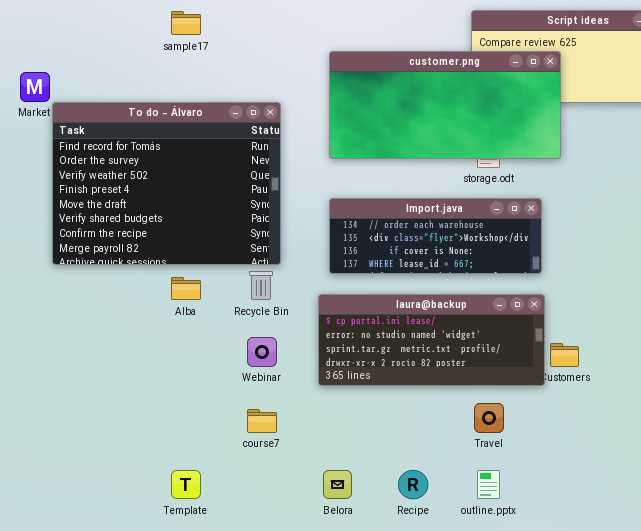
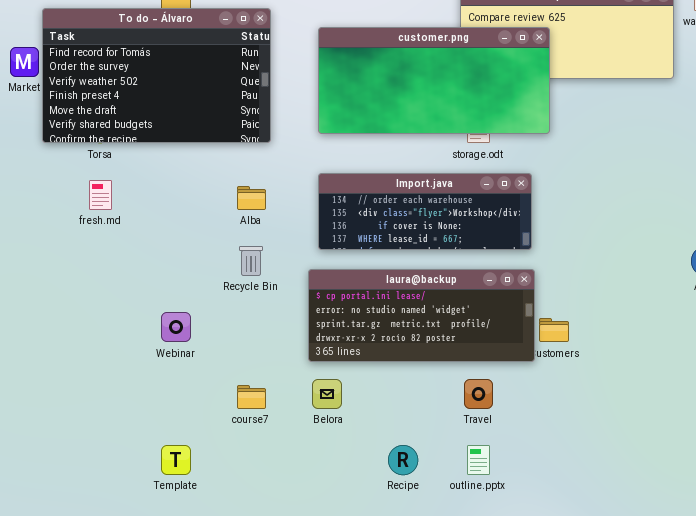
To do - Álvaro: [52,102,281,265] -> [42,8,271,143], moved, resized
Alba: [171,277,201,300] -> [237,186,266,210], moved
Webinar: [247,337,277,367] -> [161,312,191,342], moved
Belora: [323,470,352,499] -> [312,379,342,409], moved

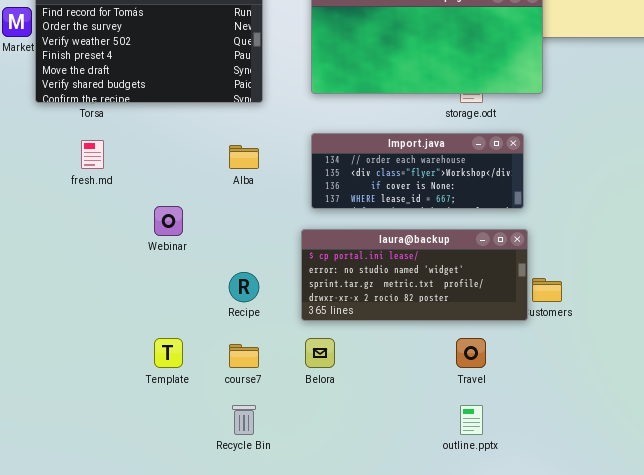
Recycle Bin: [239,246,263,276] -> [232,405,256,435], moved
Webinar: [161,312,191,342] -> [154,206,183,236], moved
Template: [161,445,191,475] -> [154,338,183,368], moved
Recipe: [388,445,418,475] -> [229,272,259,302], moved

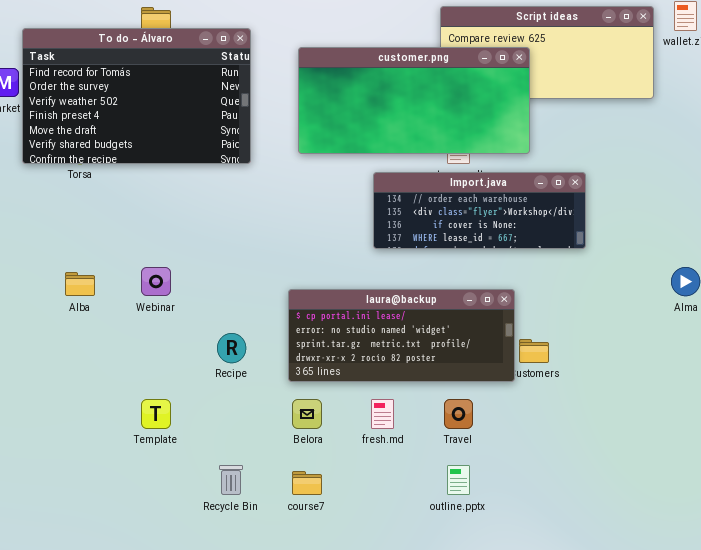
Import.java: [311,133,524,209] -> [373,172,586,249], moved
fresh.md: [81,140,104,169] -> [371,399,394,429], moved
Alba: [229,145,259,169] -> [65,272,95,296], moved
course7: [229,344,259,368] -> [292,471,322,495], moved

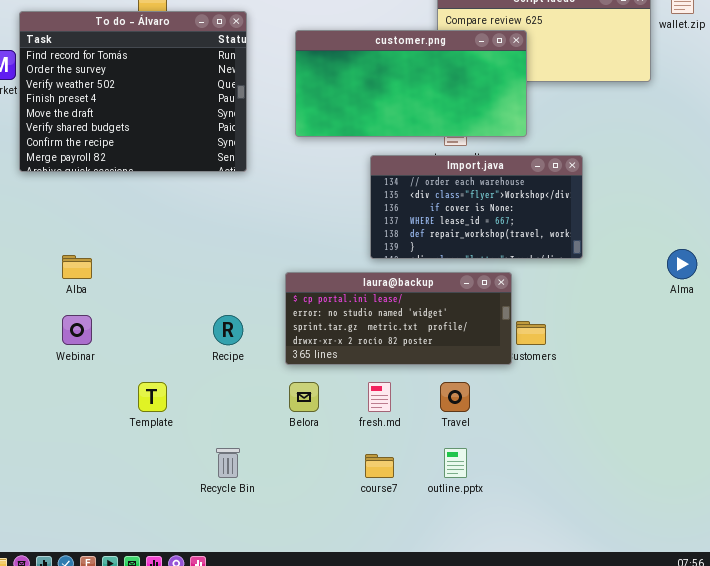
To do - Álvaro: [22,28,251,164] -> [19,11,247,172], resized
Import.java: [373,172,586,249] -> [370,155,583,259], resized
Webinar: [141,267,171,296] -> [62,315,92,345], moved
course7: [292,471,322,495] -> [365,454,394,478], moved

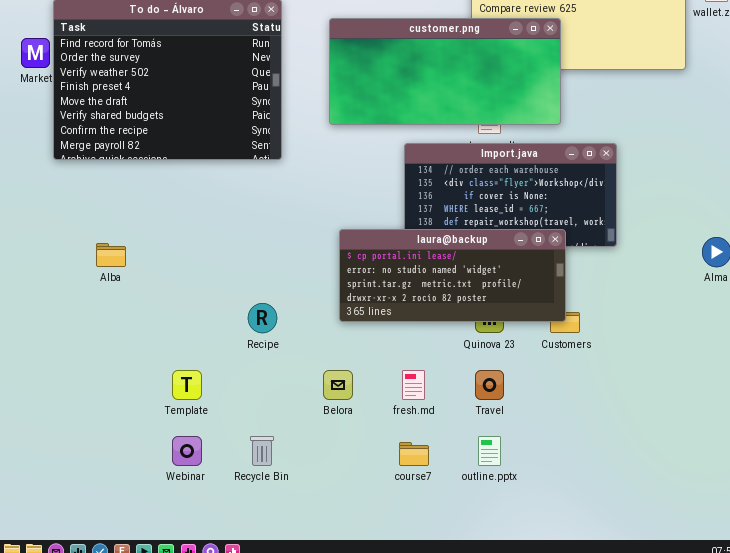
laura@backup: [285,272,512,365] -> [339,229,566,322], moved
Webinar: [62,315,92,345] -> [172,436,202,466], moved

